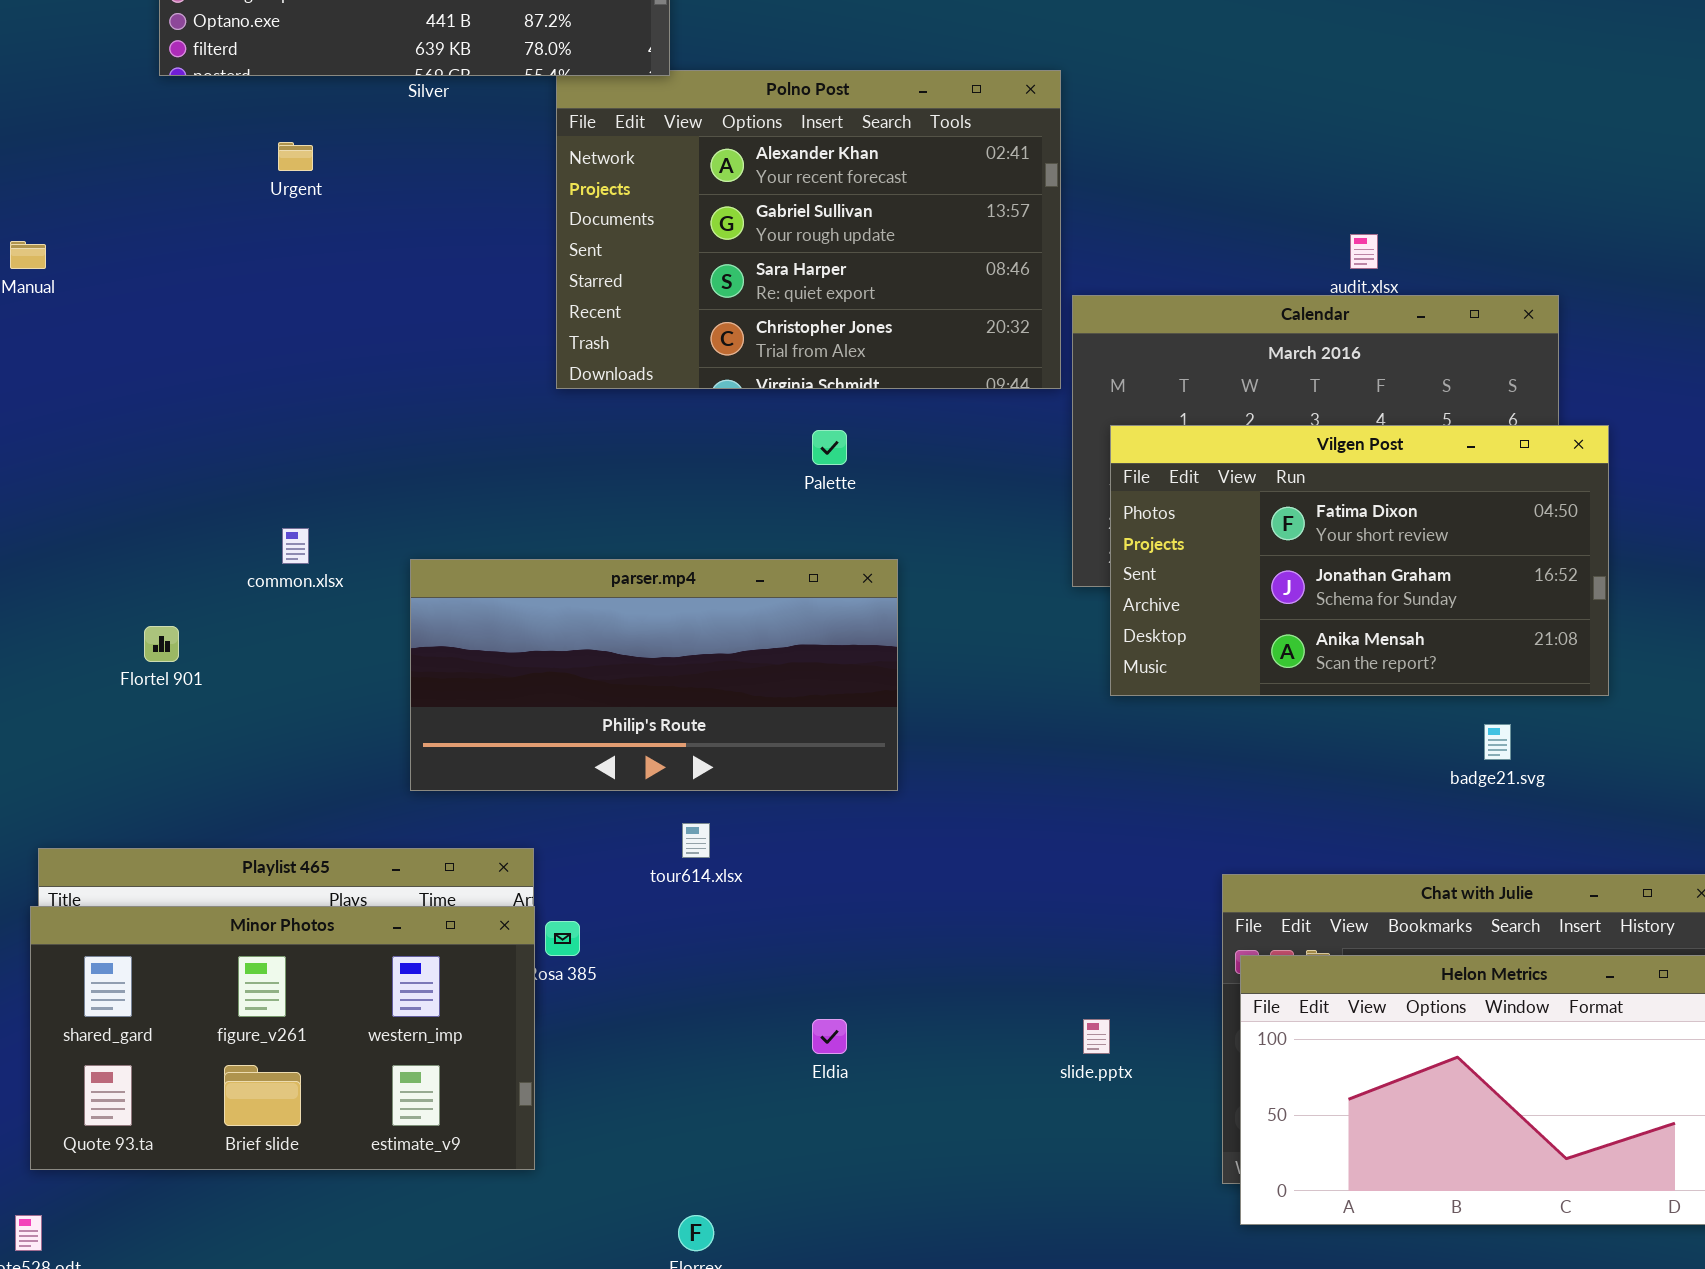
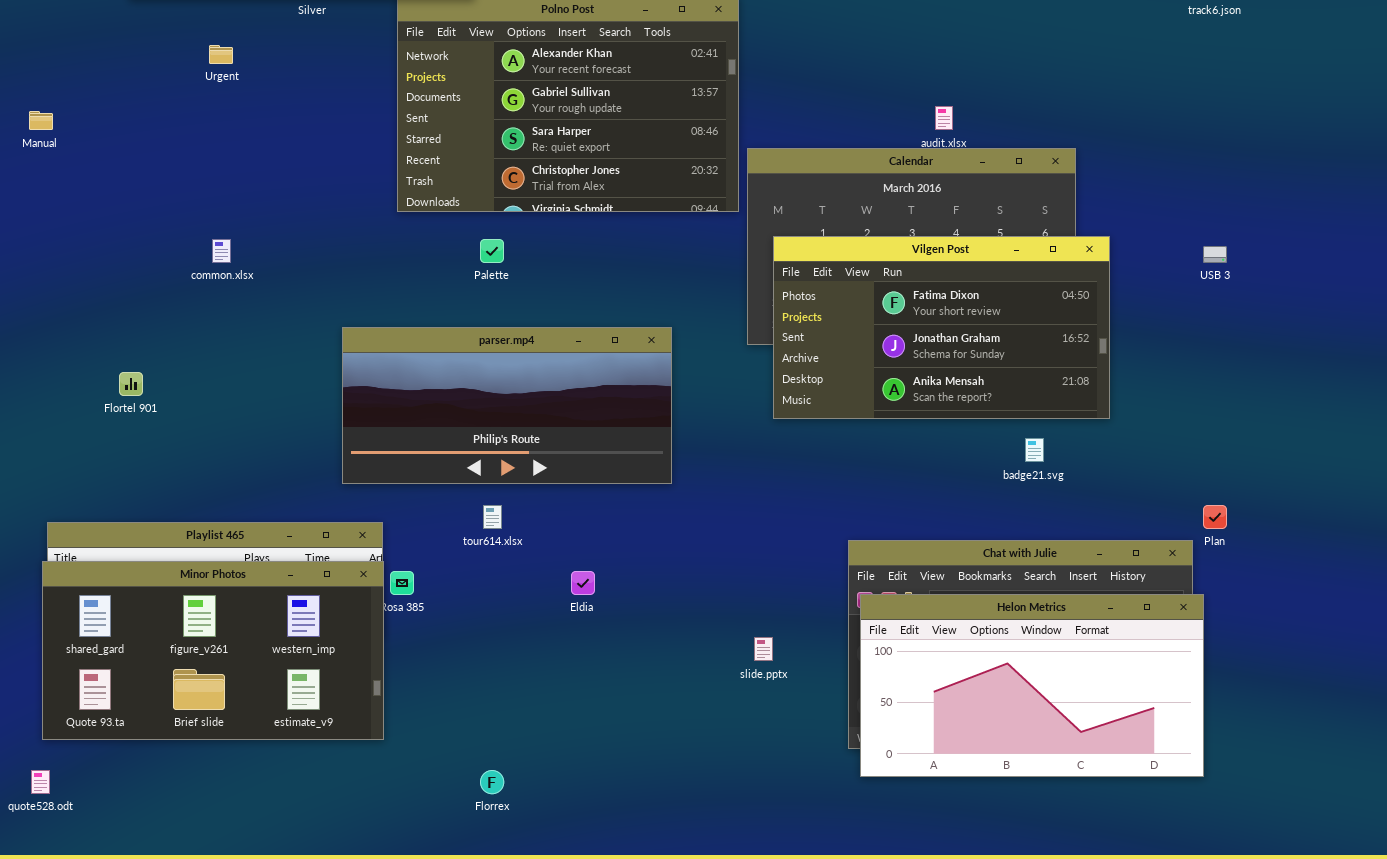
Palette: [812,430,847,465] -> [480,239,504,263], moved
common.xlsx: [282,528,309,564] -> [212,239,231,263], moved
parser.mp4: [410,559,898,791] -> [342,327,672,484], moved
Eldia: [812,1019,847,1054] -> [571,571,595,595], moved

